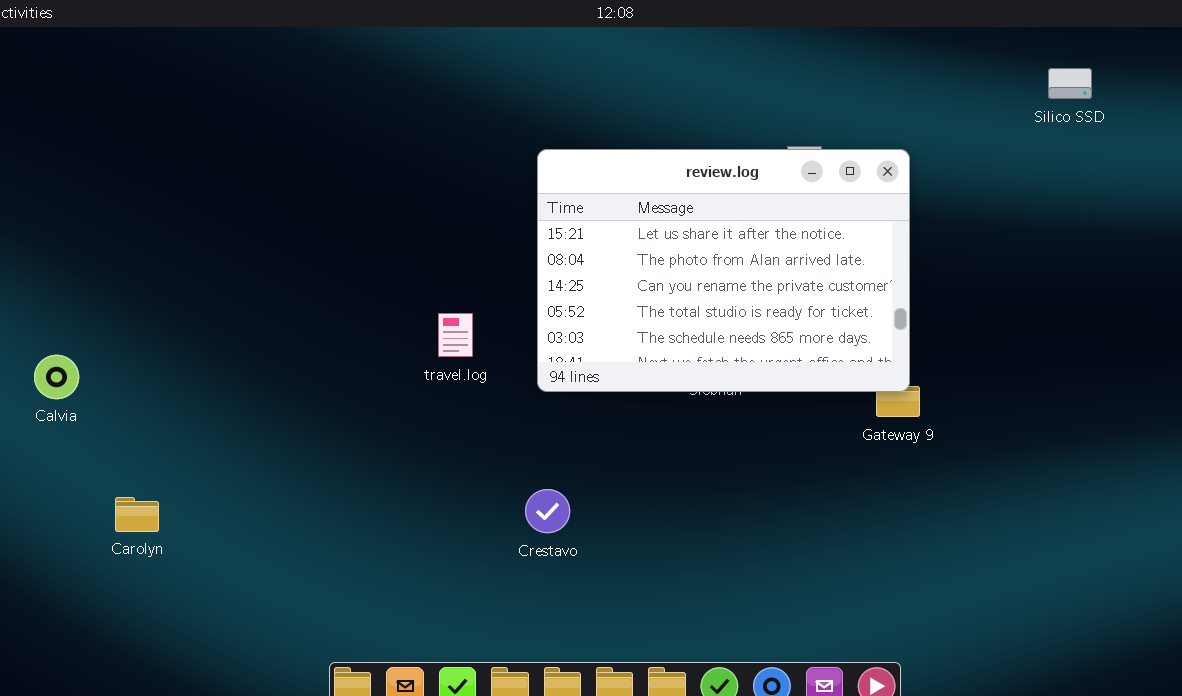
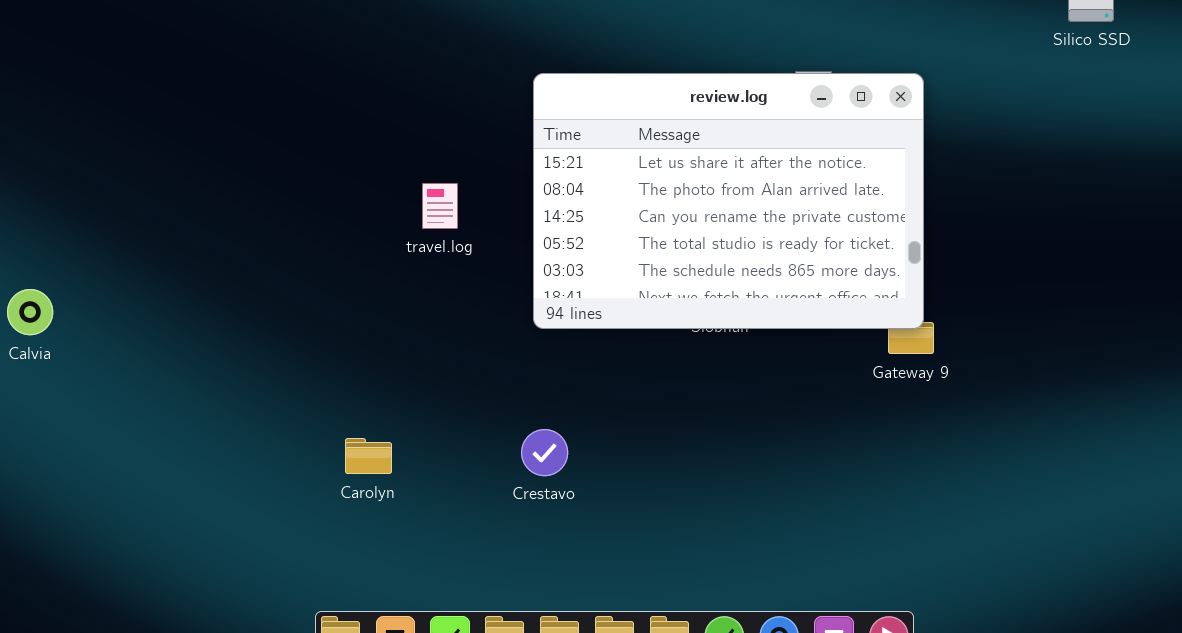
travel.log: [438,313,473,357] -> [422,183,458,229], moved
Carolyn: [115,497,159,532] -> [345,438,392,474], moved

